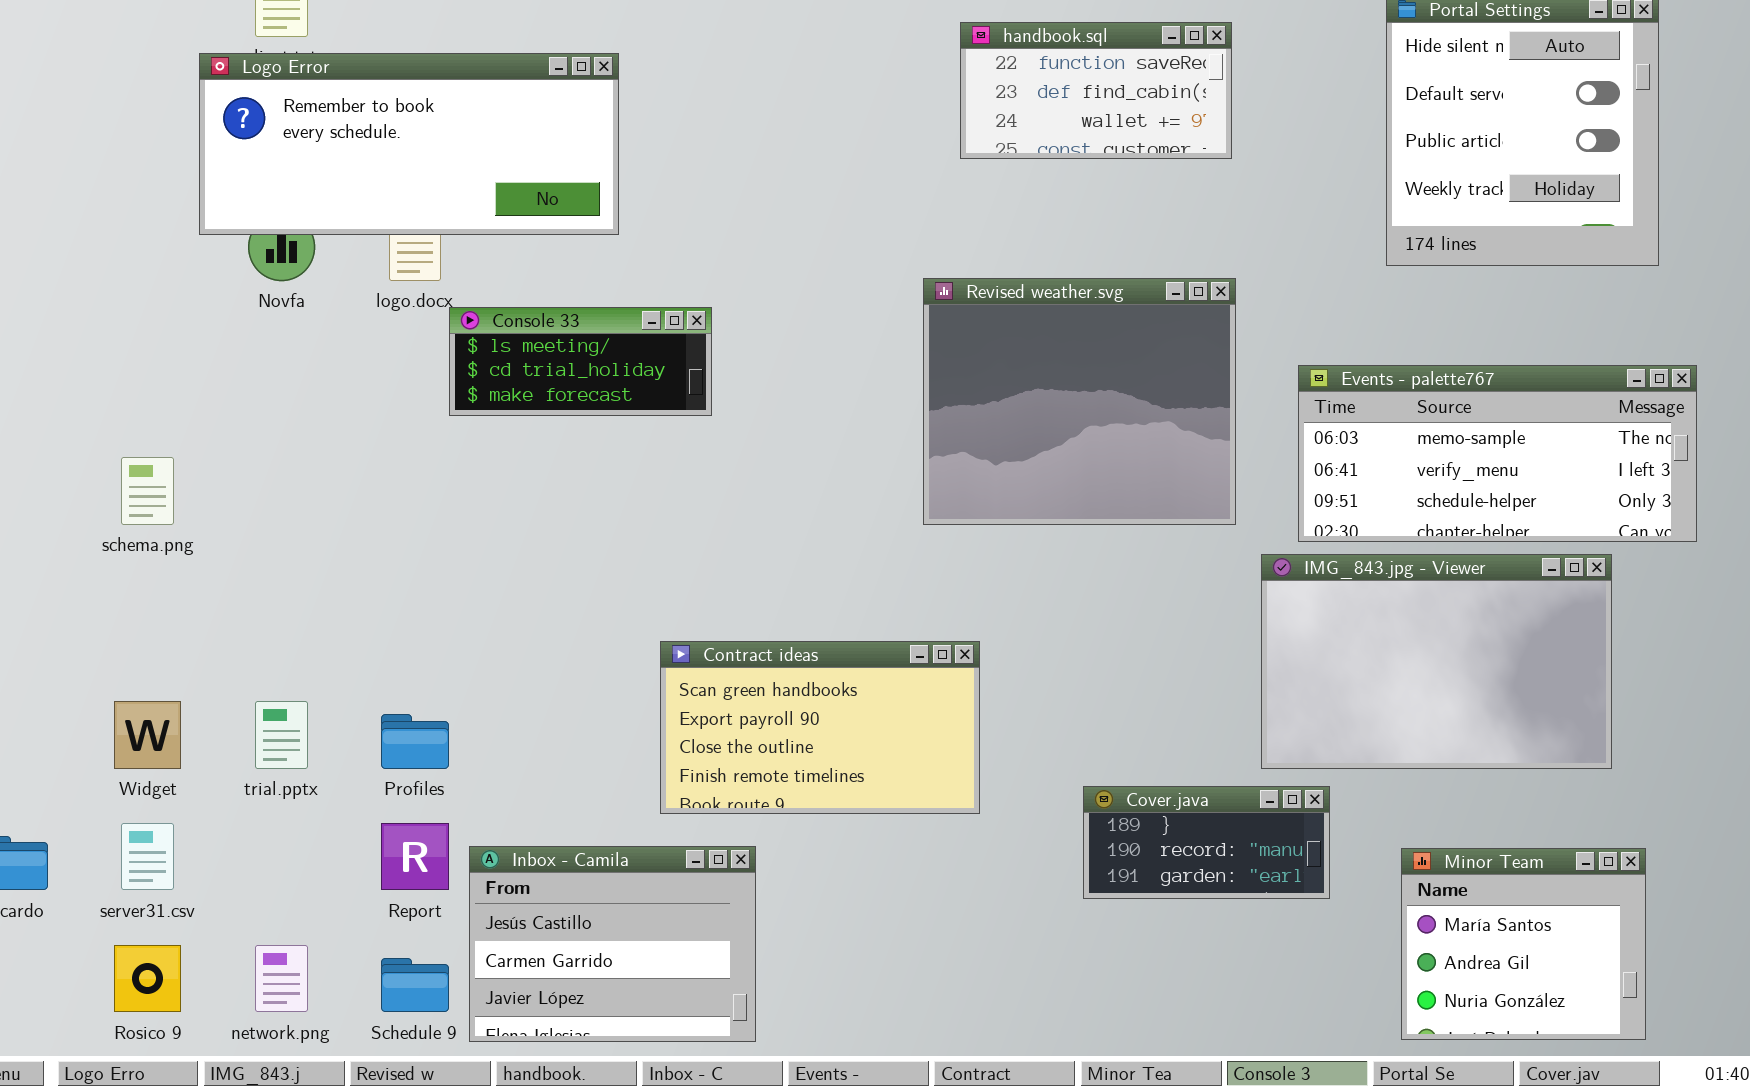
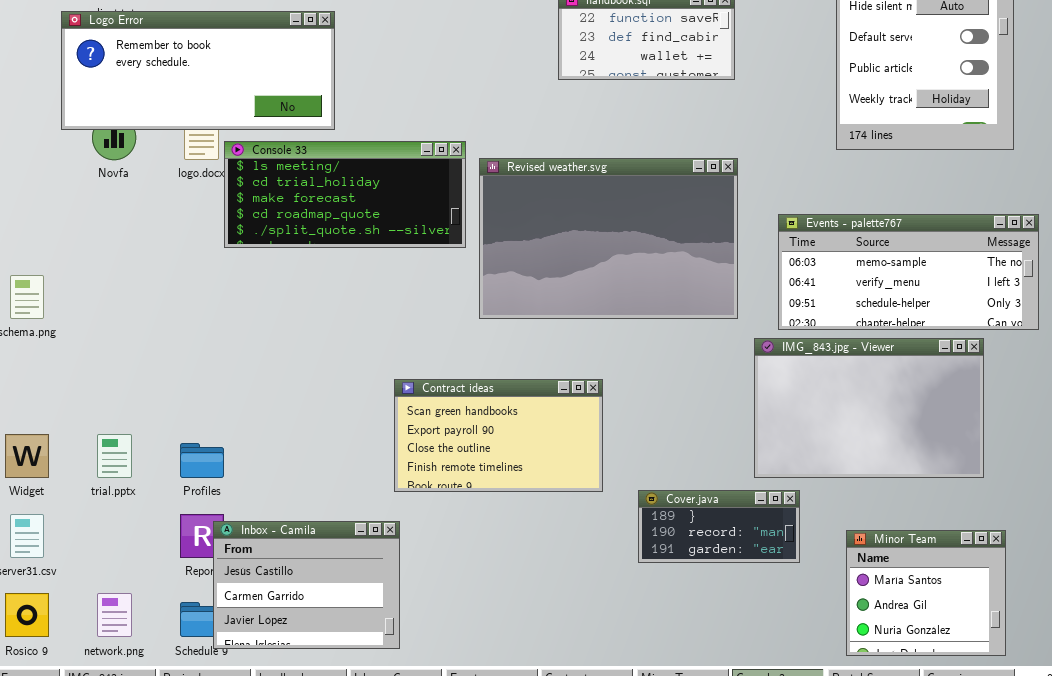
Revised weather.svg: [923,278,1236,525] -> [479,158,738,319], resized
Console 33: [449,307,712,416] -> [224,141,466,248], resized
Contract ideas: [660,641,980,814] -> [394,379,603,492], moved
Inbox - Camila: [469,846,756,1042] -> [213,521,400,649], moved

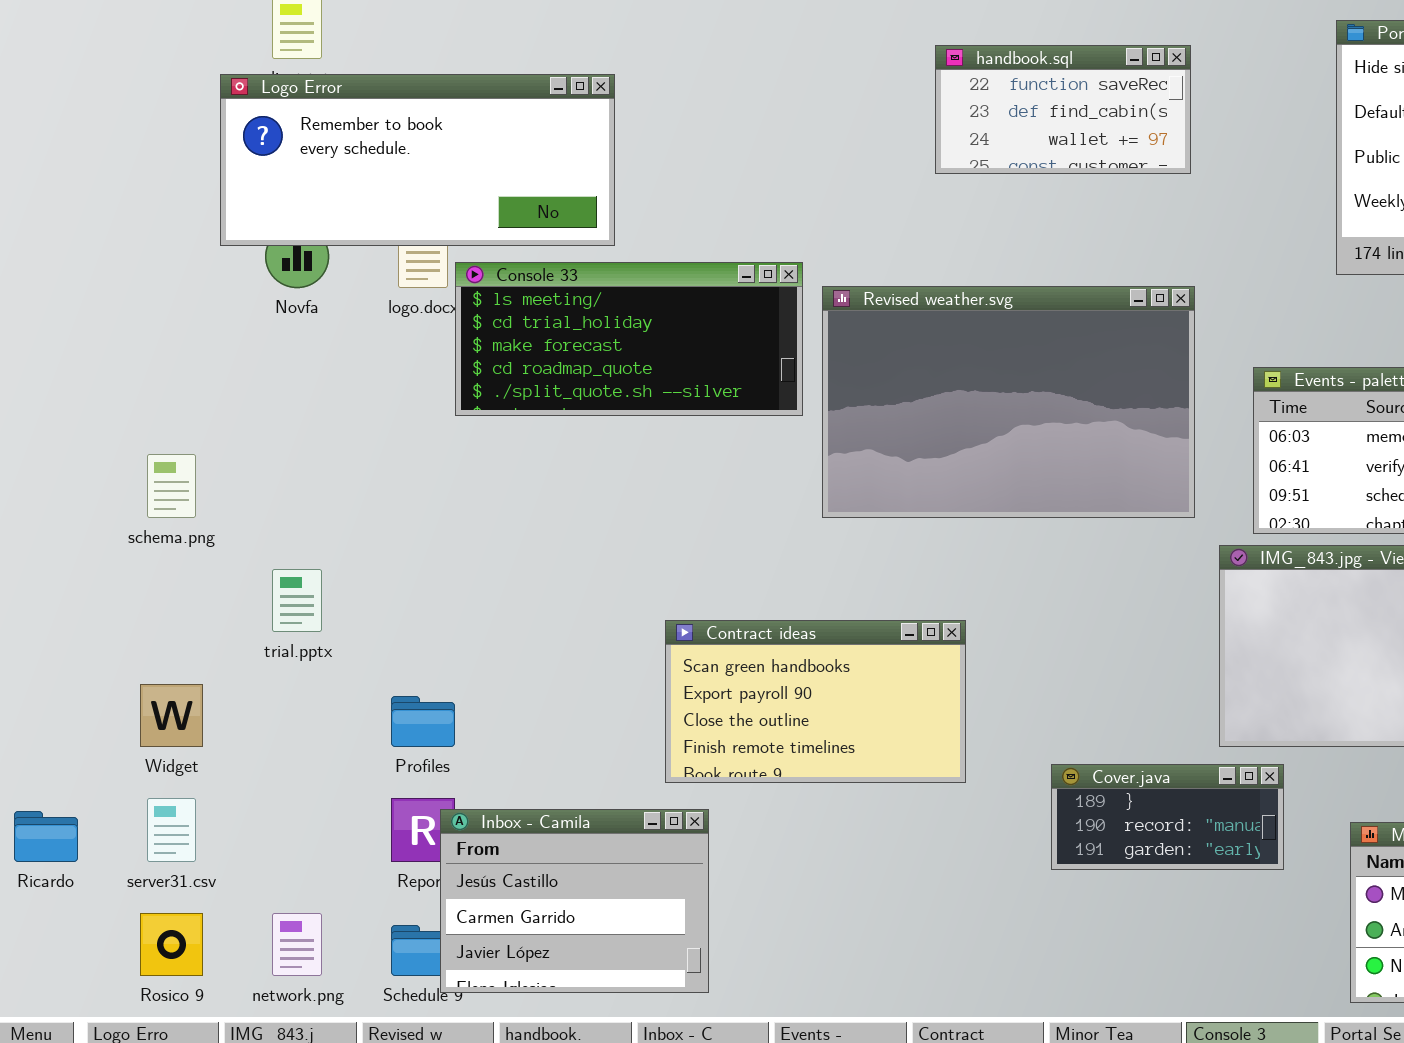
Contract ideas: [394,379,603,492] -> [665,620,966,783], moved
trial.pptx: [97,434,132,478] -> [272,569,322,632], moved

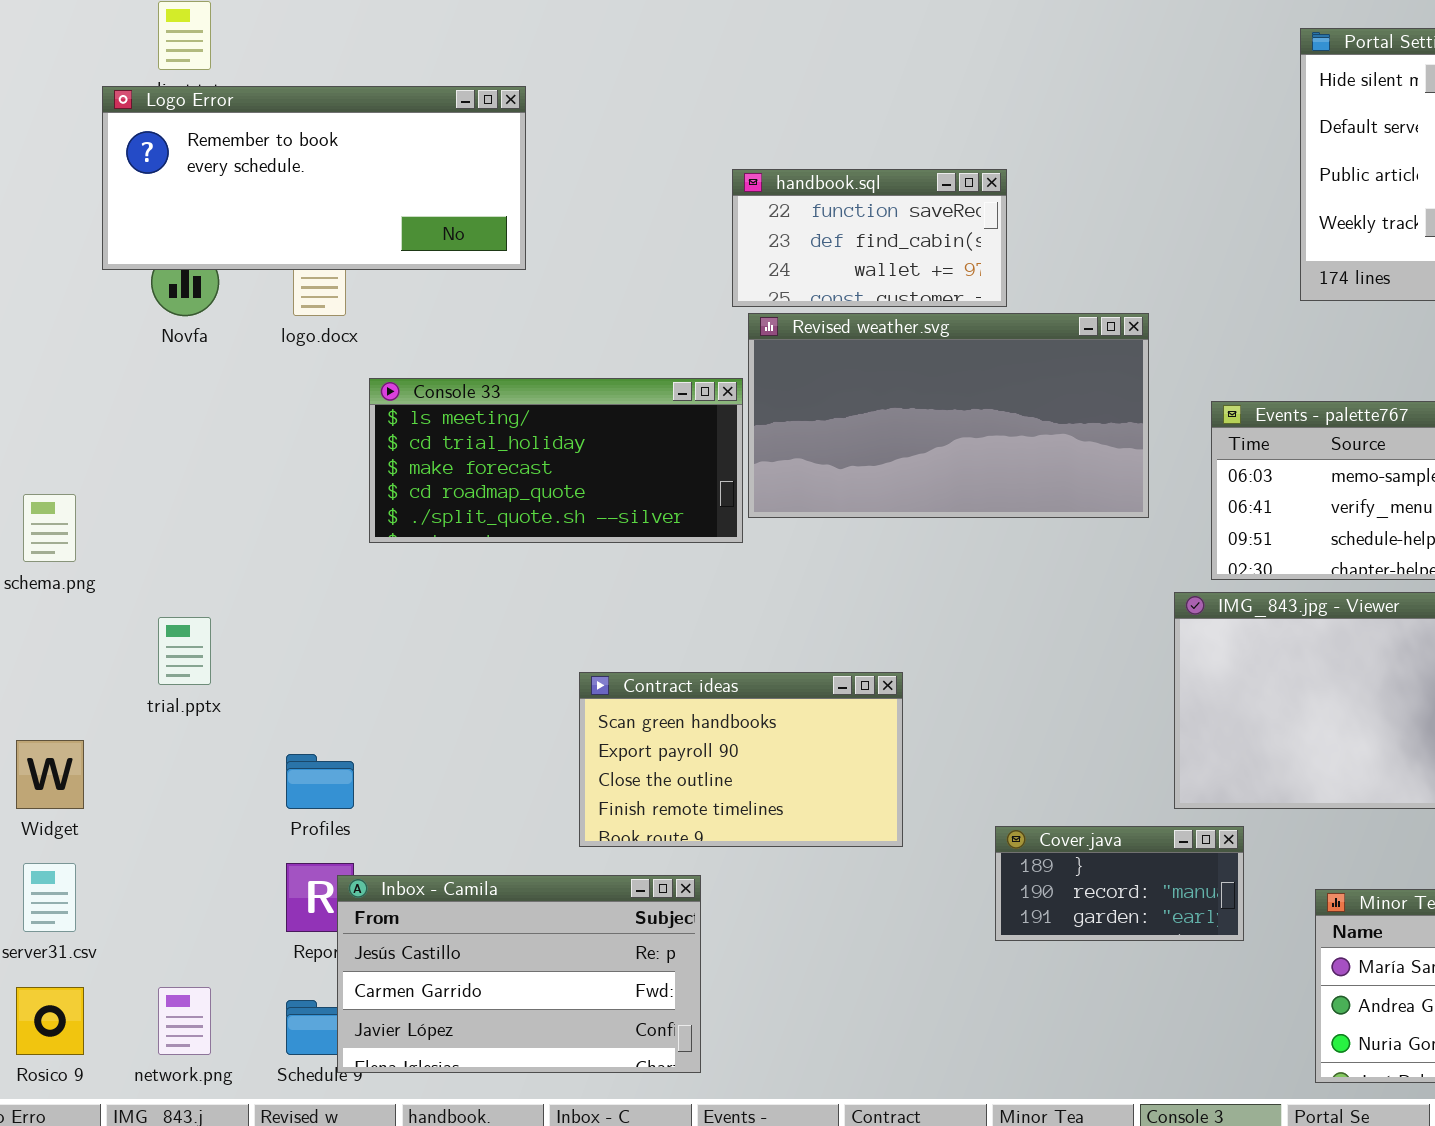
handbook.sql: [935,45,1191,174] -> [732,169,1007,307], moved
Console 33: [455,262,803,416] -> [369,378,743,543], moved
Revised weather.svg: [822,286,1195,518] -> [748,313,1149,518], resized
Inbox - Camila: [440,809,709,993] -> [337,875,701,1073], resized

